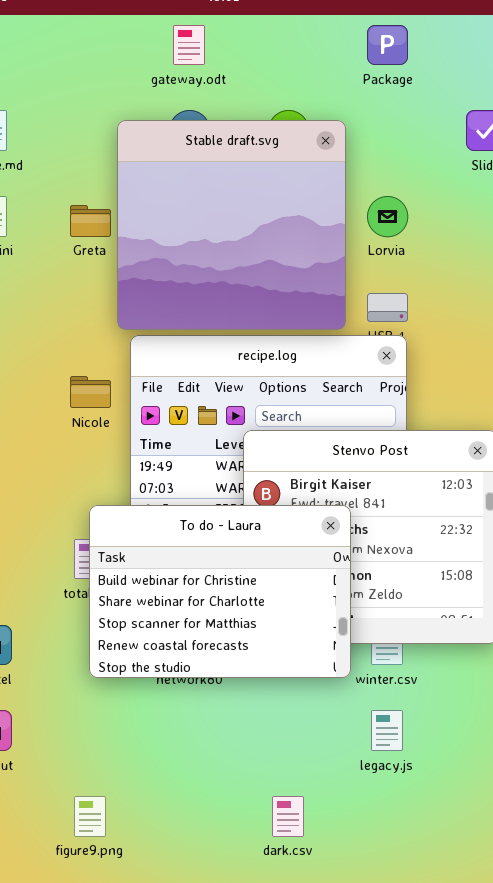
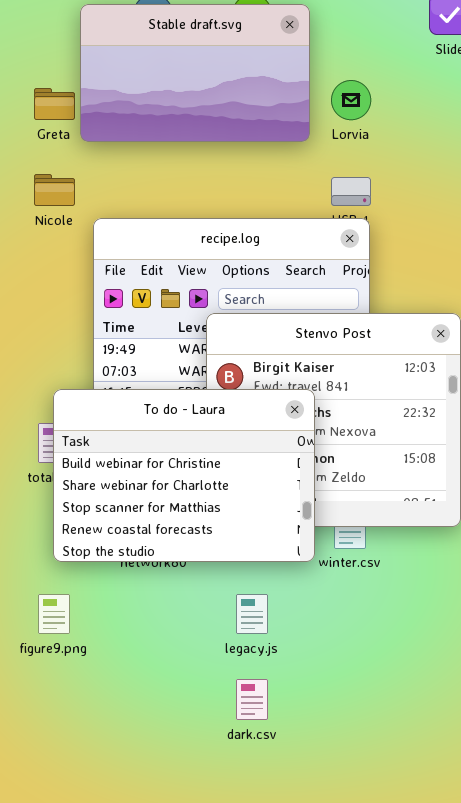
Stable draft.svg: [117,120,346,330] -> [80,4,310,142], resized
Nicole: [70,376,111,408] -> [34,174,75,206], moved
legacy.js: [371,710,403,751] -> [236,594,268,634], moved
figure9.png: [74,796,106,837] -> [38,594,70,634], moved

